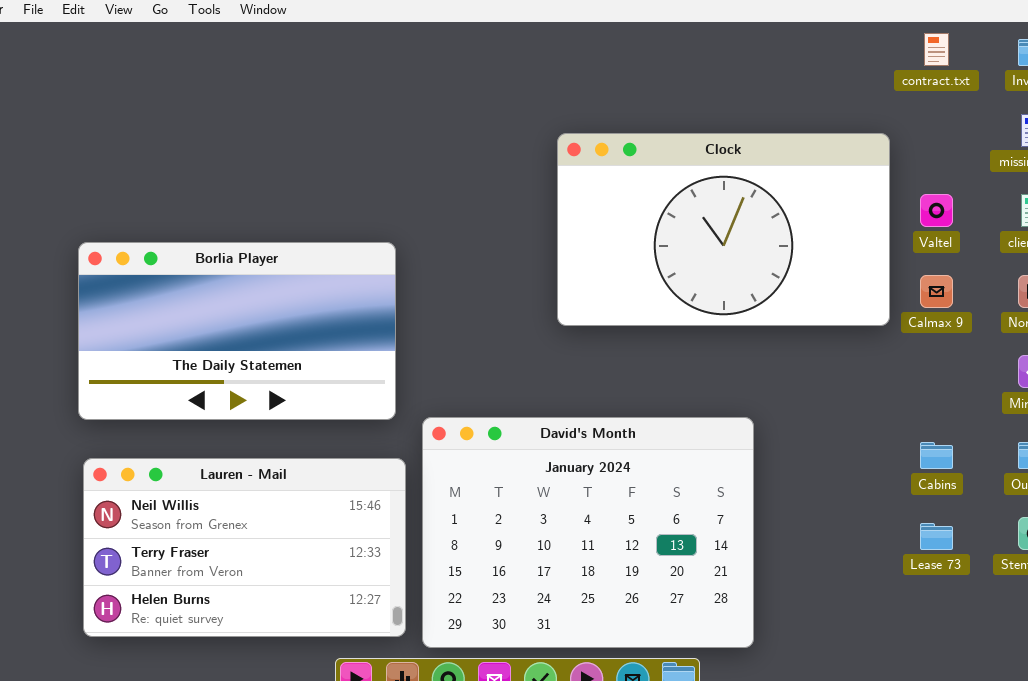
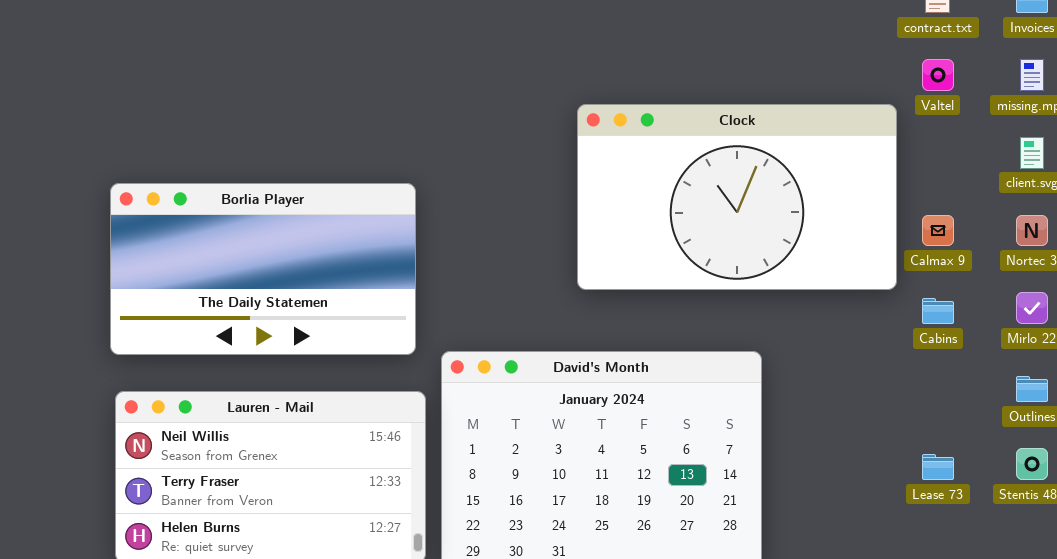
Clock: [557,133,890,326] -> [577,104,897,290], moved
Valtel: [920,194,953,227] -> [922,59,954,91], moved
Cabins: [920,442,953,469] -> [922,298,954,324], moved

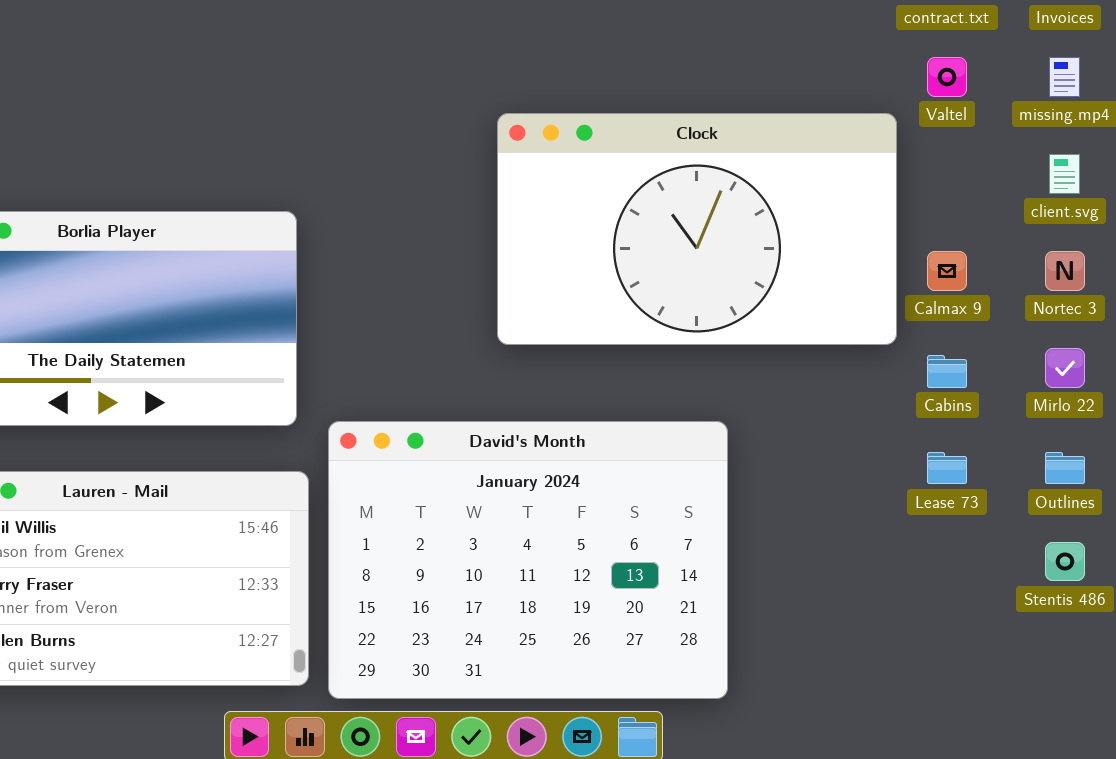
Lease 73: [922,454,954,480] -> [927,452,967,484], moved

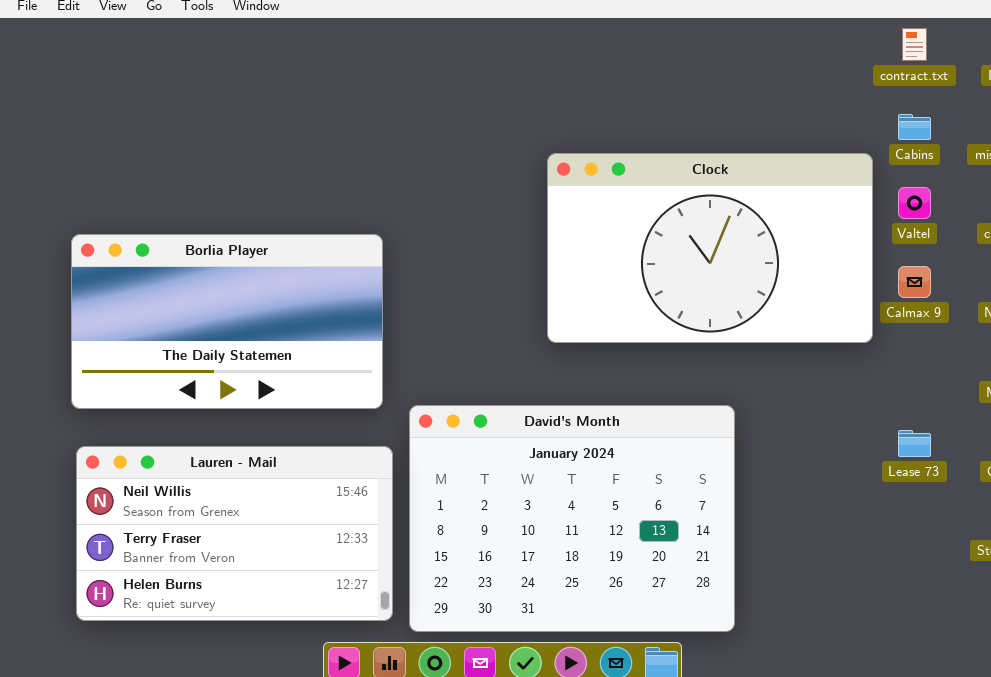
Valtel: [927,57,967,97] -> [898,187,931,219], moved
Cabins: [927,355,967,388] -> [898,114,931,140], moved

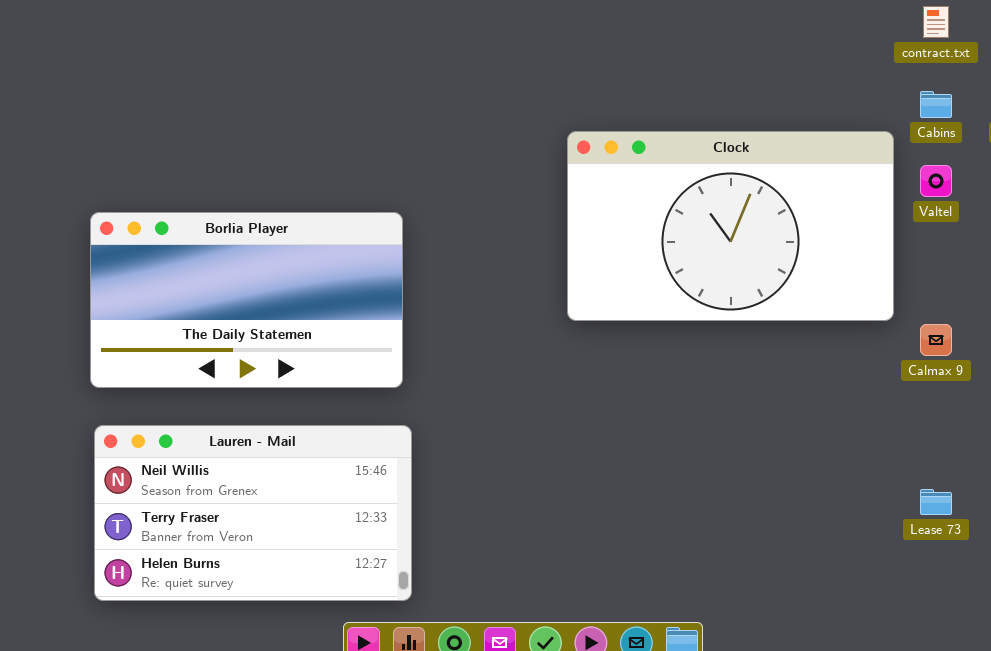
Calmax 9: [898,266,931,298] -> [920,324,952,356], moved
David's Month: [409,405,735,632] -> none, closed
Lease 73: [898,430,931,457] -> [920,489,952,515], moved

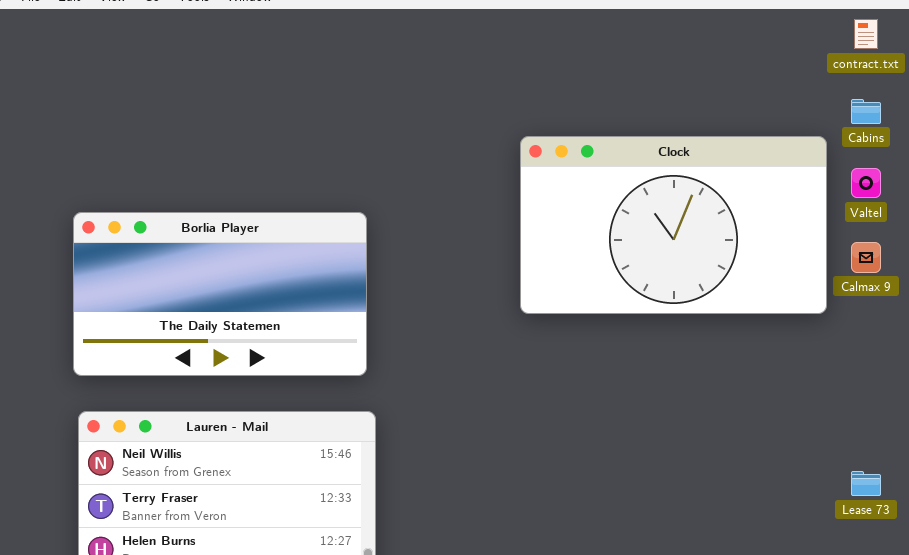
Calmax 9: [920,324,952,356] -> [851,242,881,273], moved

